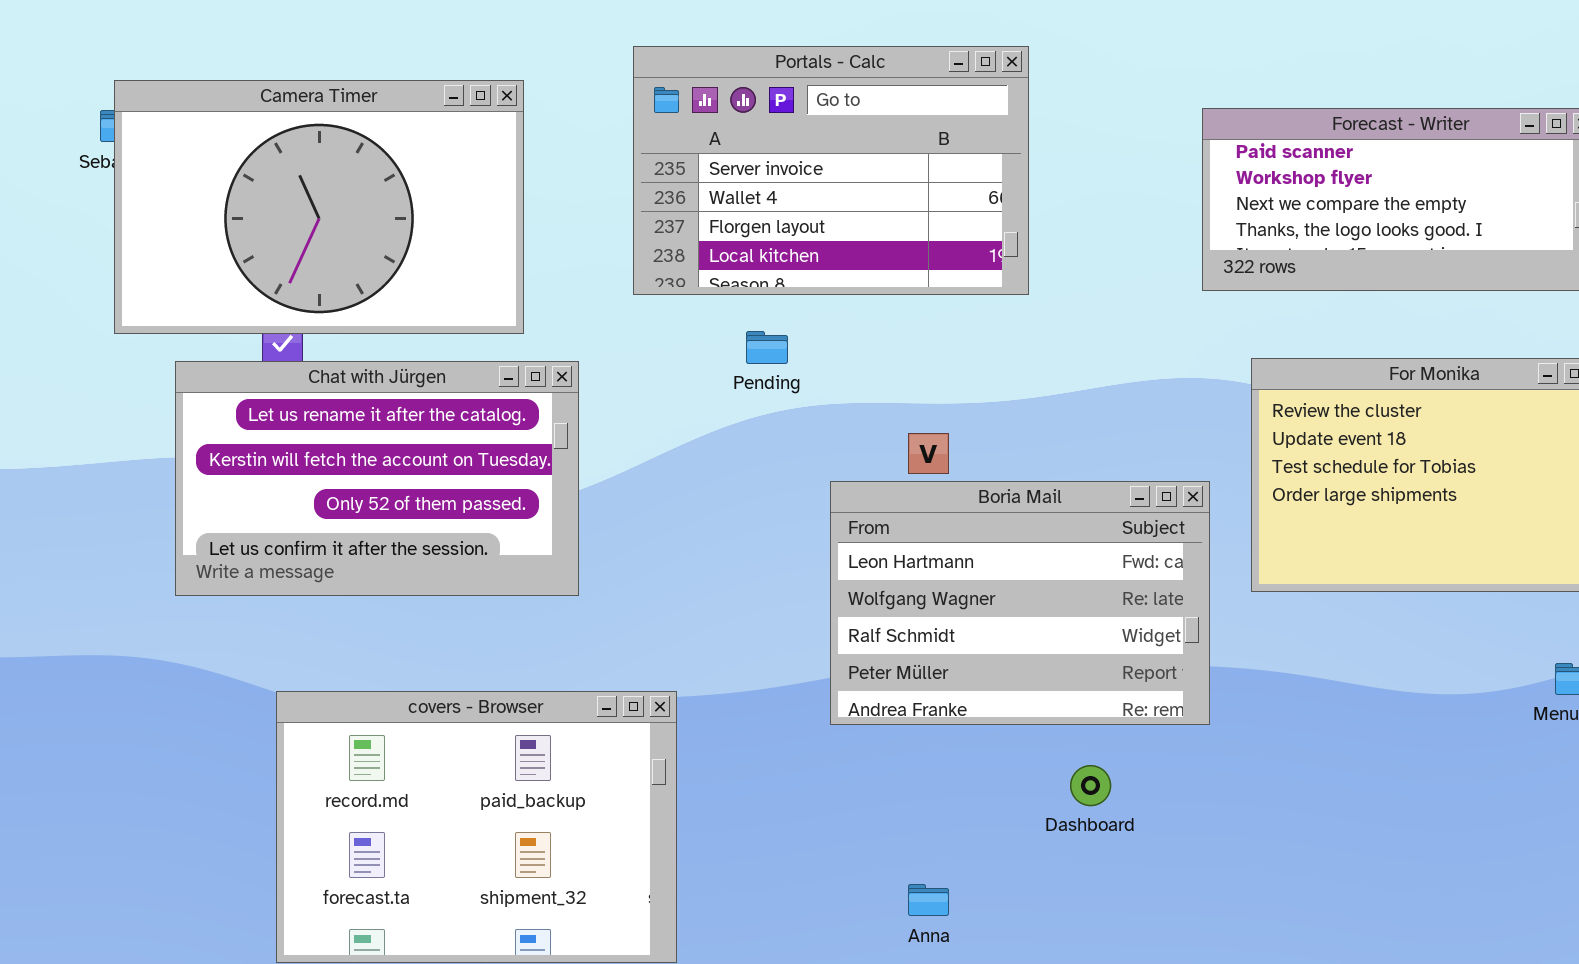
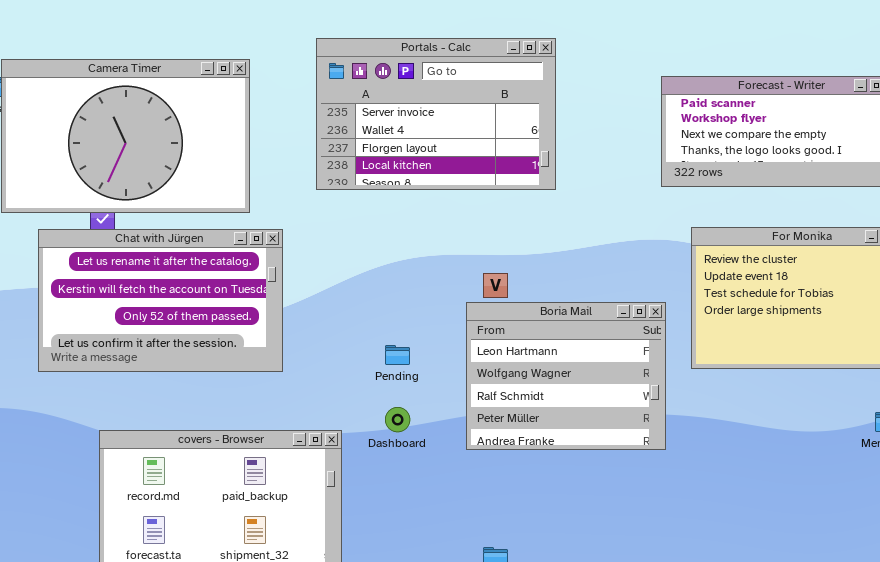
Pending: [746,331,788,364] -> [385,345,410,365], moved
Boria Mail: [830,481,1210,725] -> [466,302,666,450], resized
Dashboard: [1070,765,1111,806] -> [385,407,410,432], moved

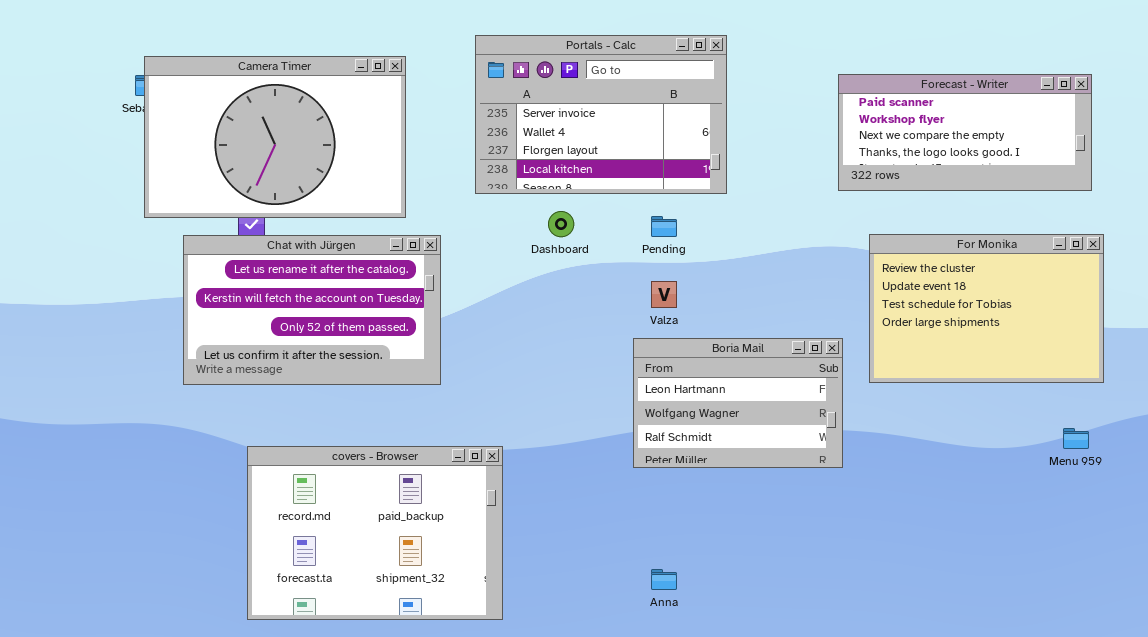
Boria Mail: [466,302,666,450] -> [633,338,843,468], resized
Pending: [385,345,410,365] -> [651,216,677,237], moved
Dashboard: [385,407,410,432] -> [548,211,574,237], moved

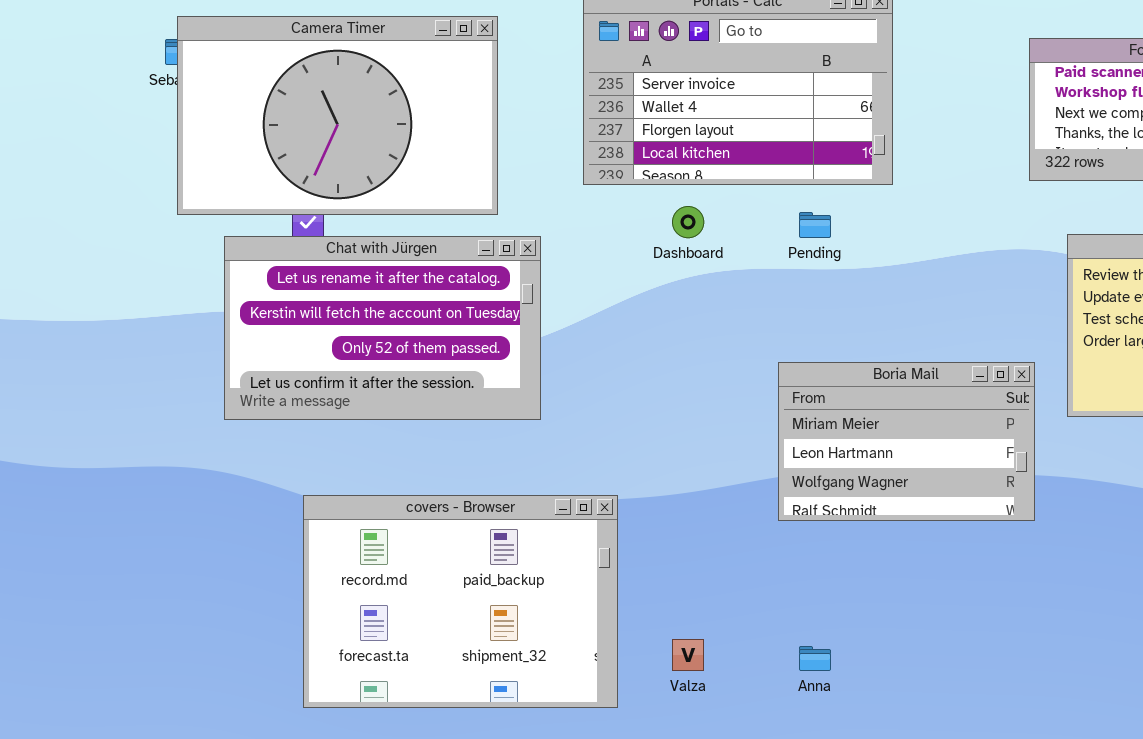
Valza: [651,281,677,308] -> [672,639,704,671], moved
Boria Mail: [633,338,843,468] -> [778,362,1035,521], scrolled up 1 row

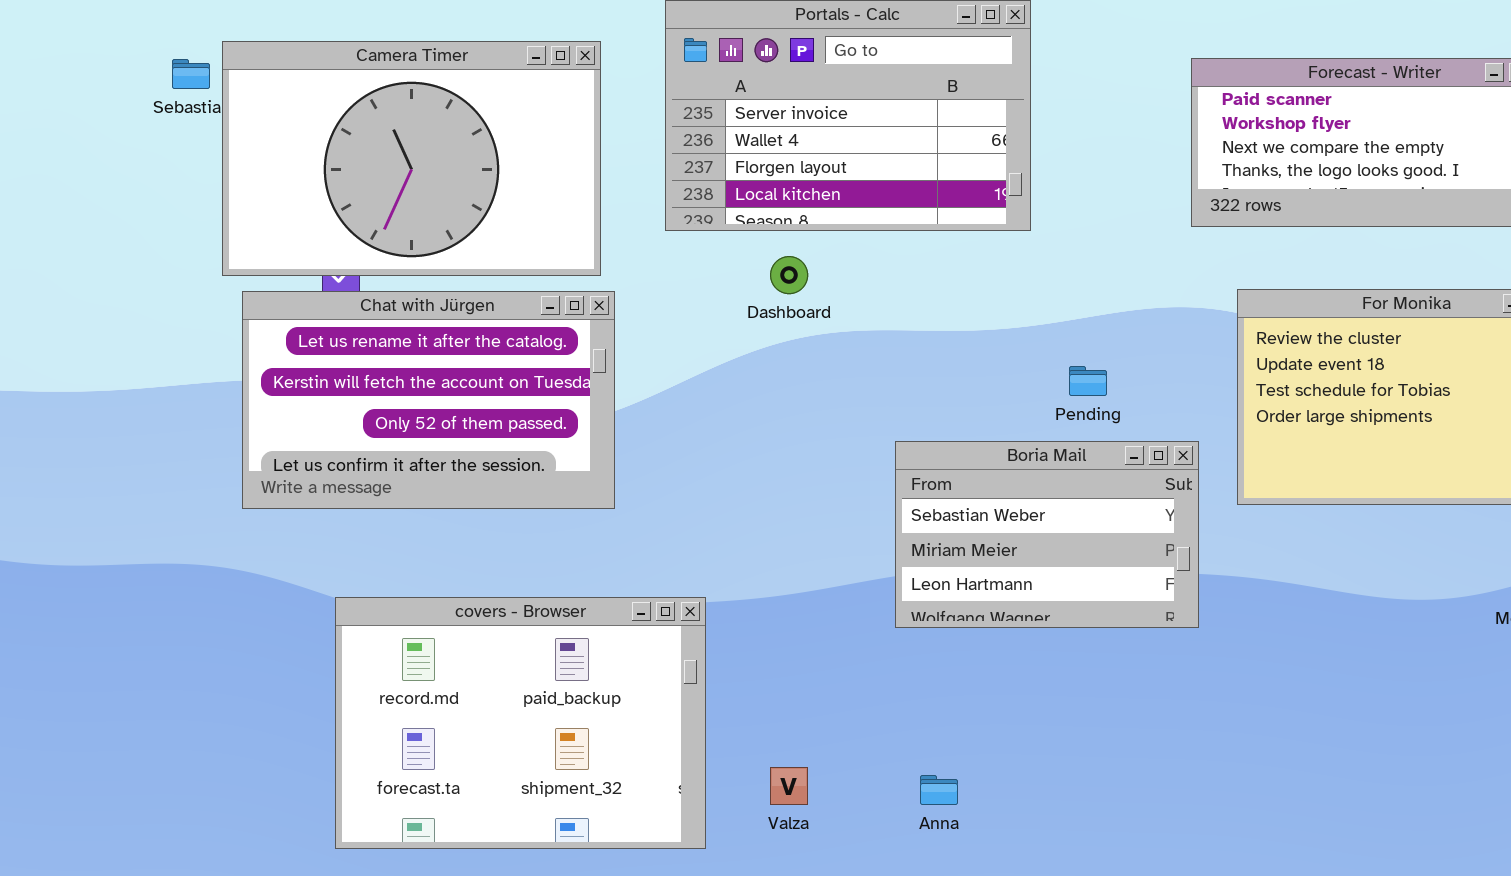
Camera Timer: [177,16,498,215] -> [222,41,601,276], moved
Pending: [799,212,831,238] -> [1069,366,1107,396], moved
Boria Mail: [778,362,1035,521] -> [895,441,1199,628], scrolled up 1 row

